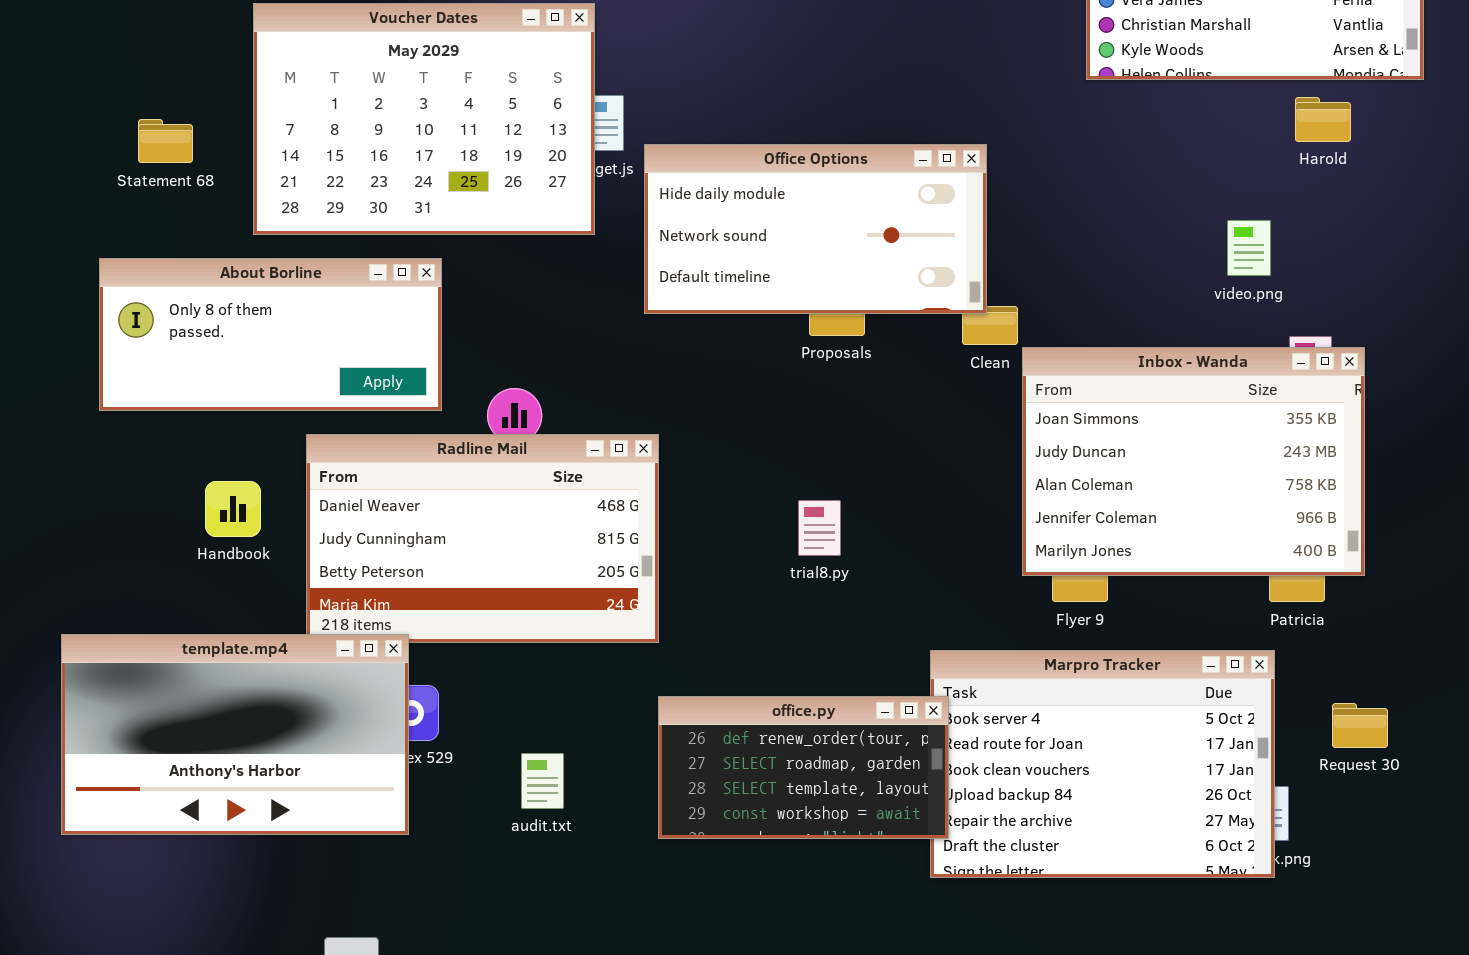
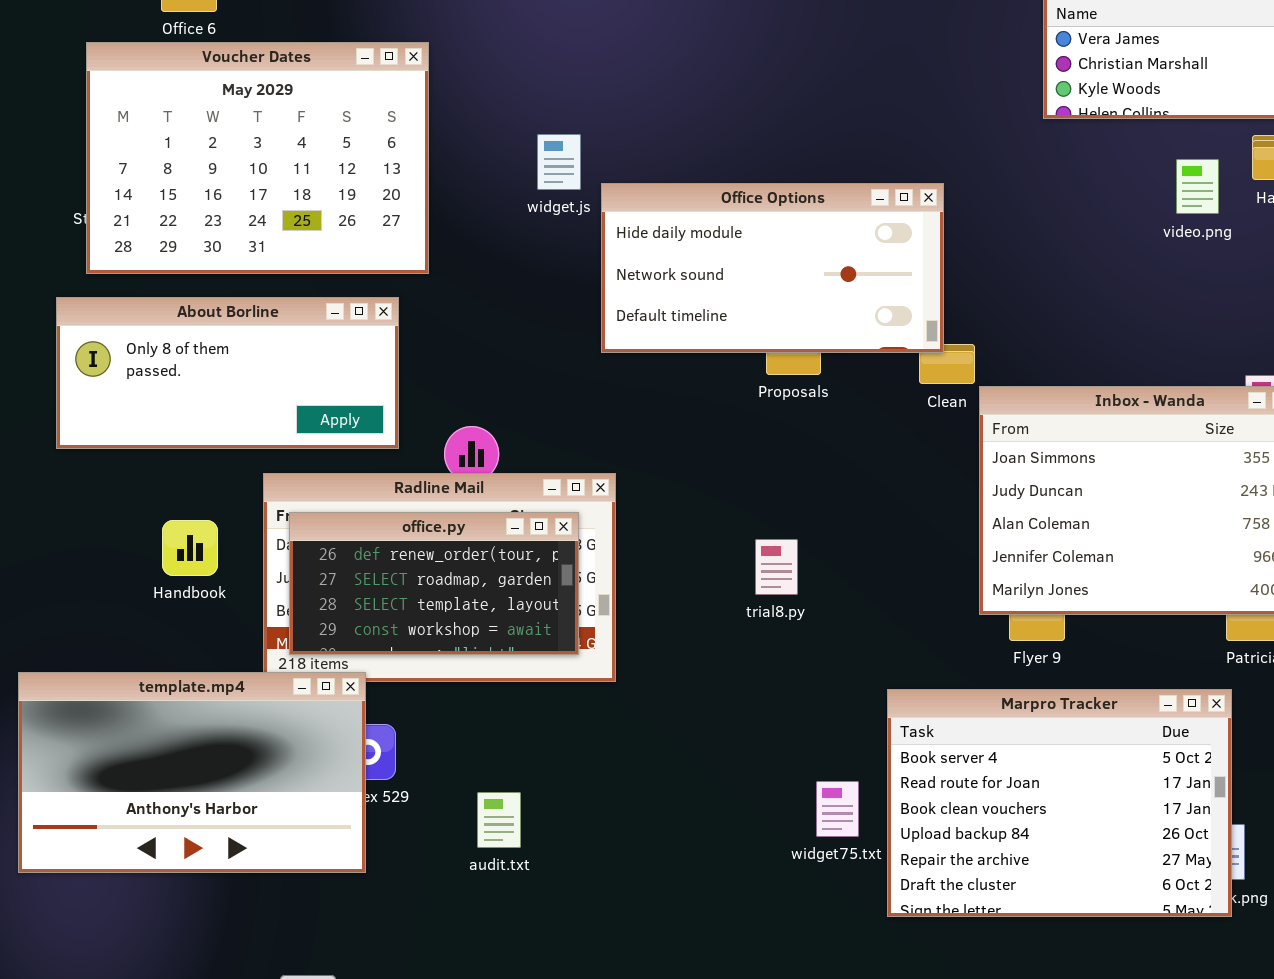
Voucher Dates: [253,3,595,235] -> [86,42,429,274], moved
video.png: [1227,220,1271,276] -> [1176,159,1219,214], moved
office.py: [658,696,949,839] -> [289,512,579,655], moved

